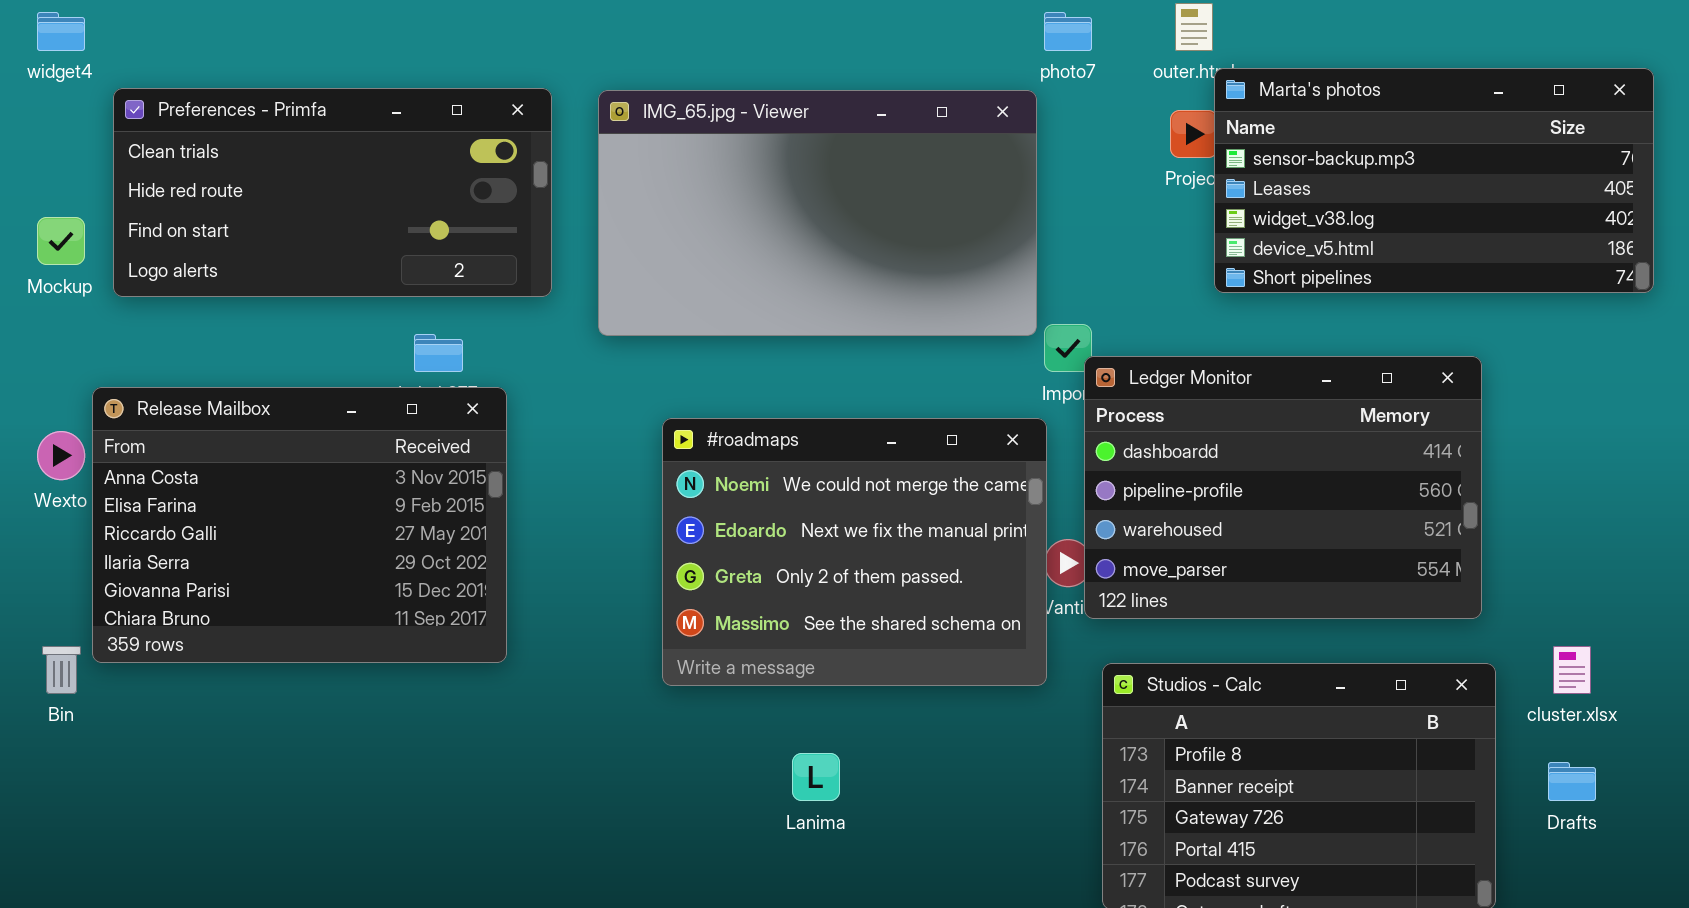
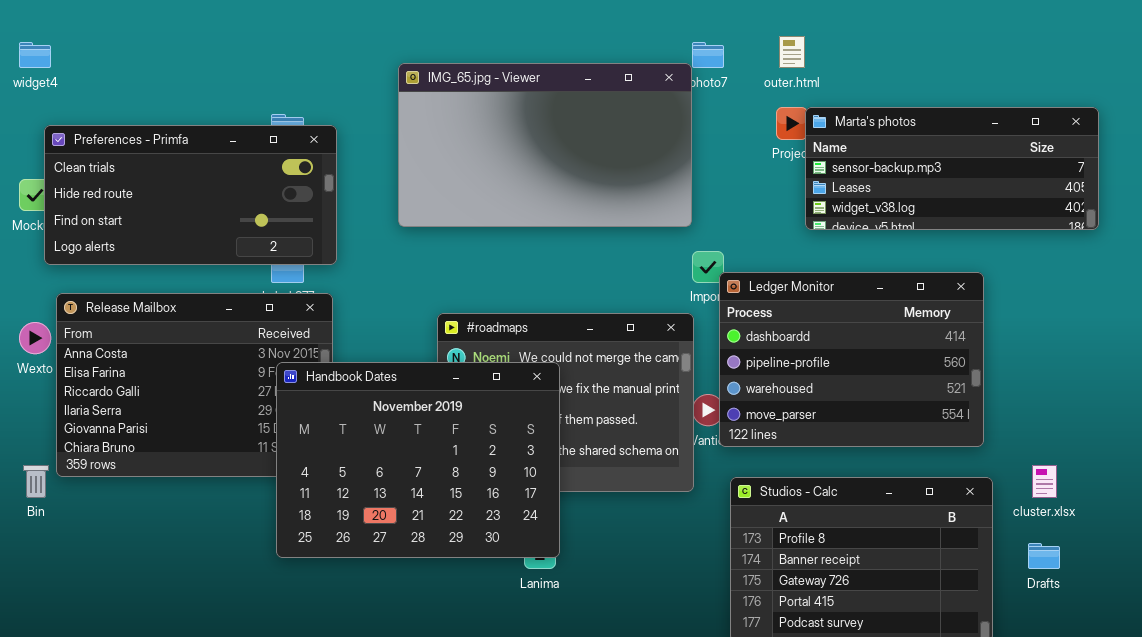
Marta's photos: [1214,68,1654,293] -> [805,107,1099,230], resized
Preferences - Primfa: [113,88,552,297] -> [44,125,337,265], moved
IMG_65.jpg - Viewer: [598,90,1037,336] -> [398,63,692,227], moved
Handbook Dates: none -> [276,362,560,558], opened

